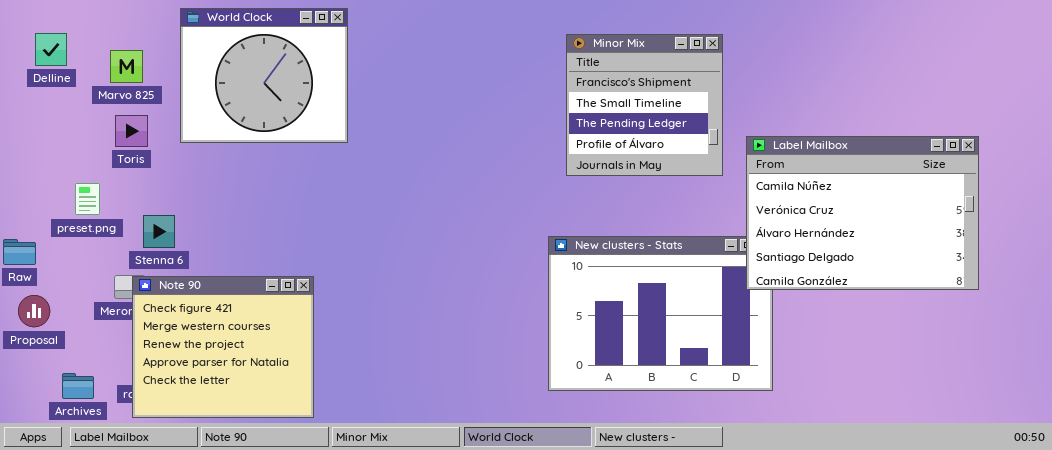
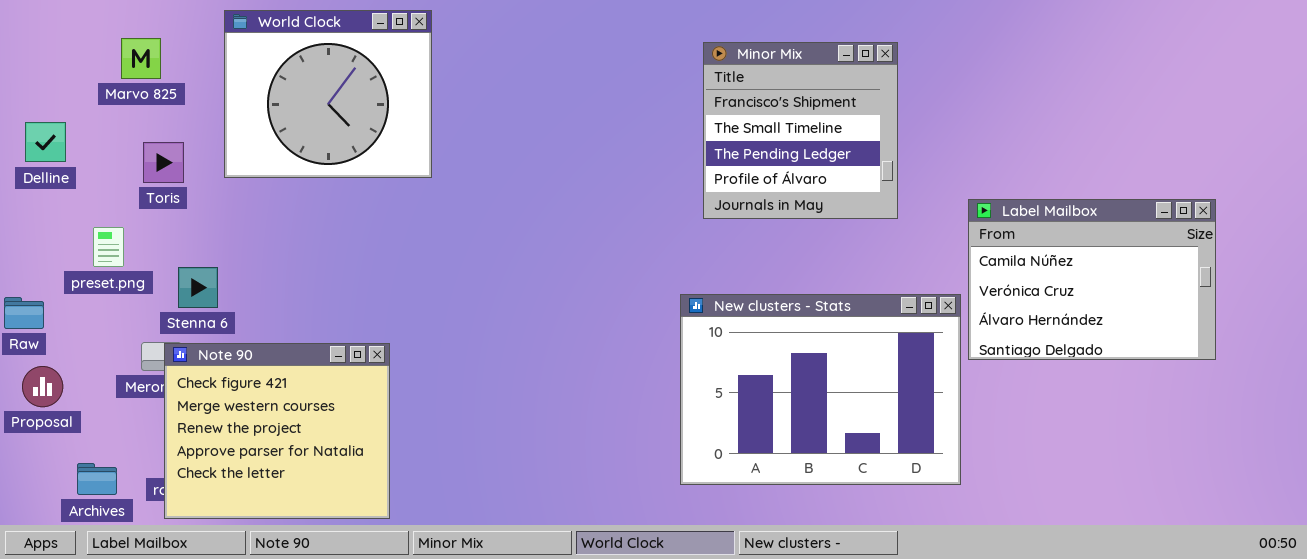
Delline: [35,33,67,66] -> [25,122,66,162], moved
Marvo 825: [110,50,143,83] -> [121,38,161,79], moved
Label Mailbox: [746,136,979,290] -> [968,199,1216,360], resized

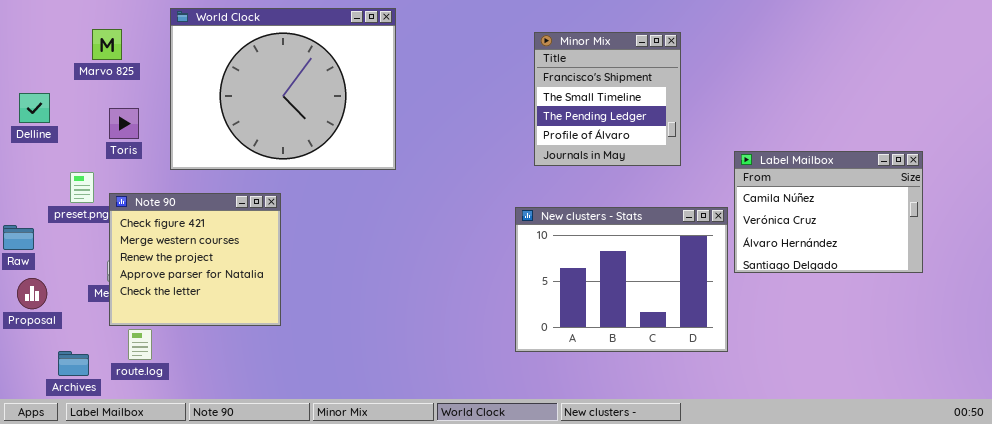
World Clock: [224,10,432,178] -> [170,8,396,170], resized
New clusters - Stats: [680,294,961,485] -> [515,207,728,352], moved
Note 90: [164,343,390,519] -> [109,193,281,326], moved

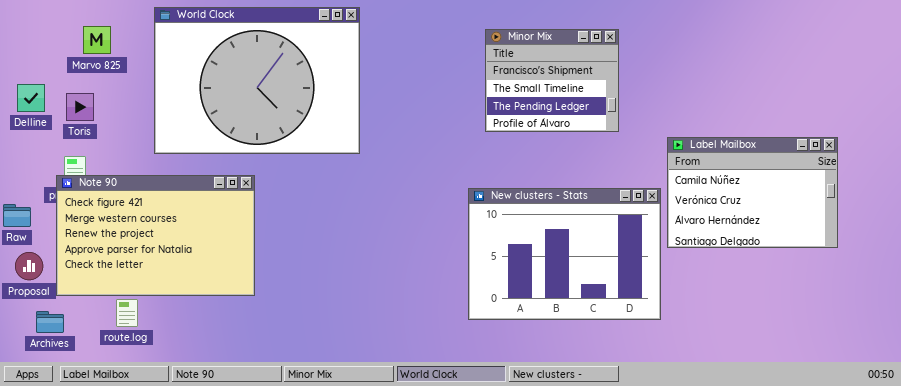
Minor Mix: [534,32,681,166] -> [485,29,619,132], resized
Toris: [109,108,139,139] -> [66,93,94,121], moved
Note 90: [109,193,281,326] -> [56,175,255,296], resized
Archives: [58,351,89,376] -> [36,311,64,333], moved

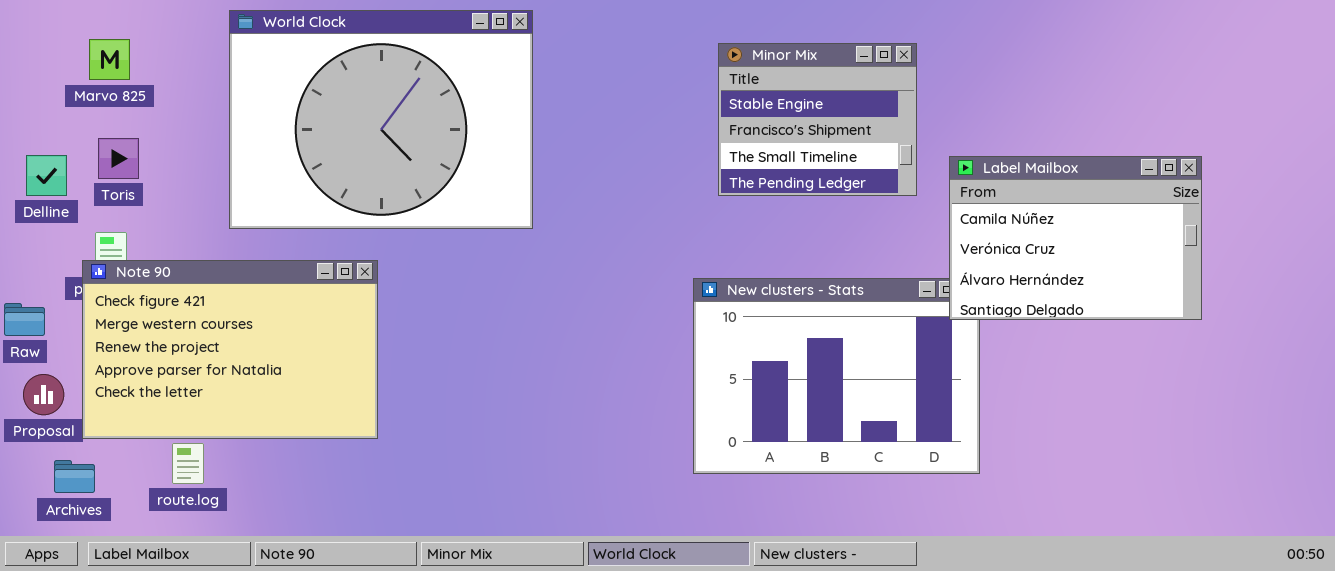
Marvo 825: [83,26,111,54] -> [89,39,130,80], moved
Minor Mix: [485,29,619,132] -> [718,43,917,196], scrolled up 1 row
Delline: [17,84,45,112] -> [26,155,67,196], moved
Label Mailbox: [667,137,838,248] -> [949,156,1202,320], moved

